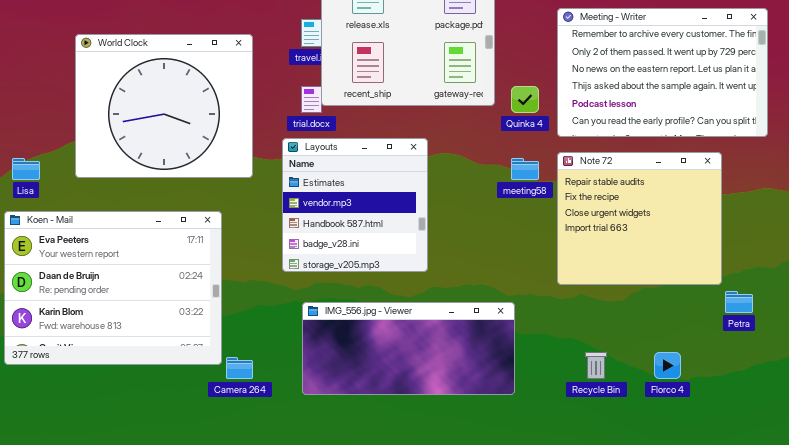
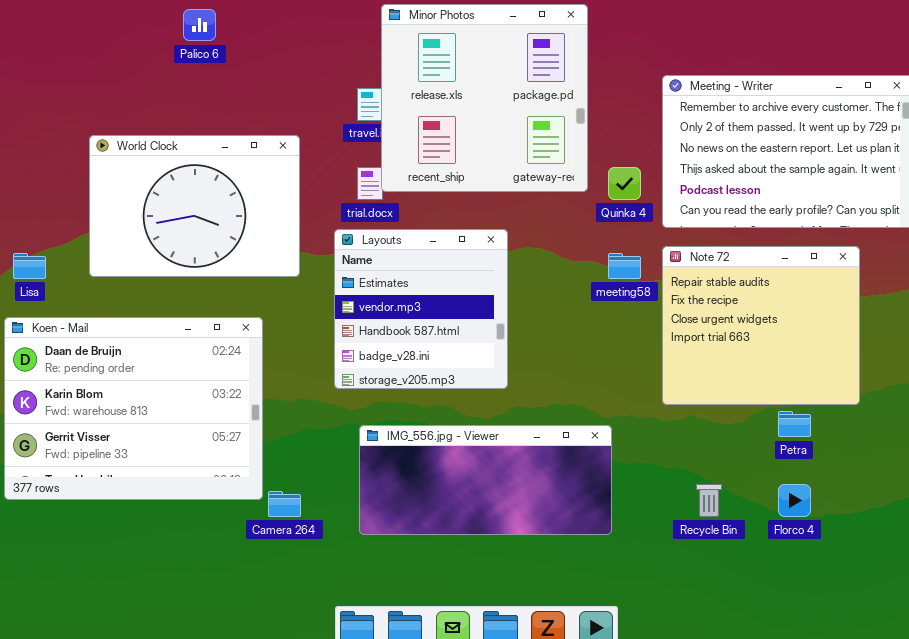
World Clock: [75,34,253,178] -> [89,135,300,277], resized
Koen - Mail: [4,211,222,365] -> [4,317,263,500], scrolled down 1 row
Petra: [725,291,753,313] -> [778,411,811,437], moved

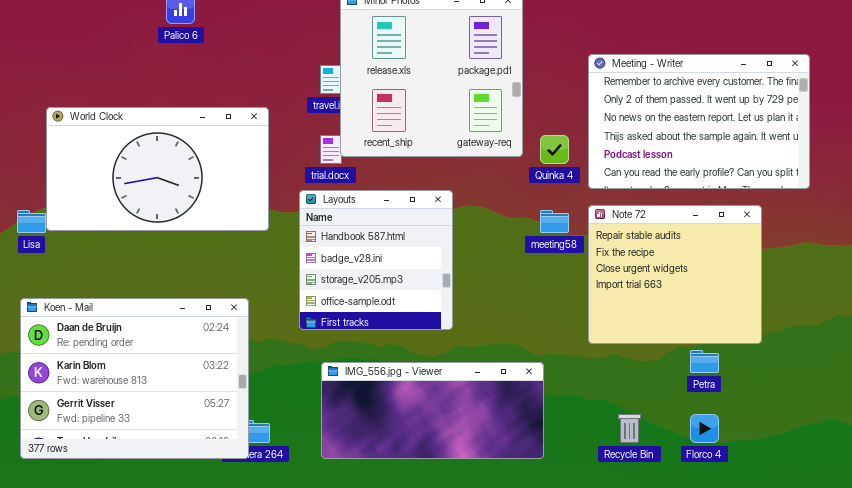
World Clock: [89,135,300,277] -> [46,107,269,231], resized
Layouts: [334,229,508,389] -> [299,190,453,330], scrolled down 2 rows
Koen - Mail: [4,317,263,500] -> [20,298,249,459], moved

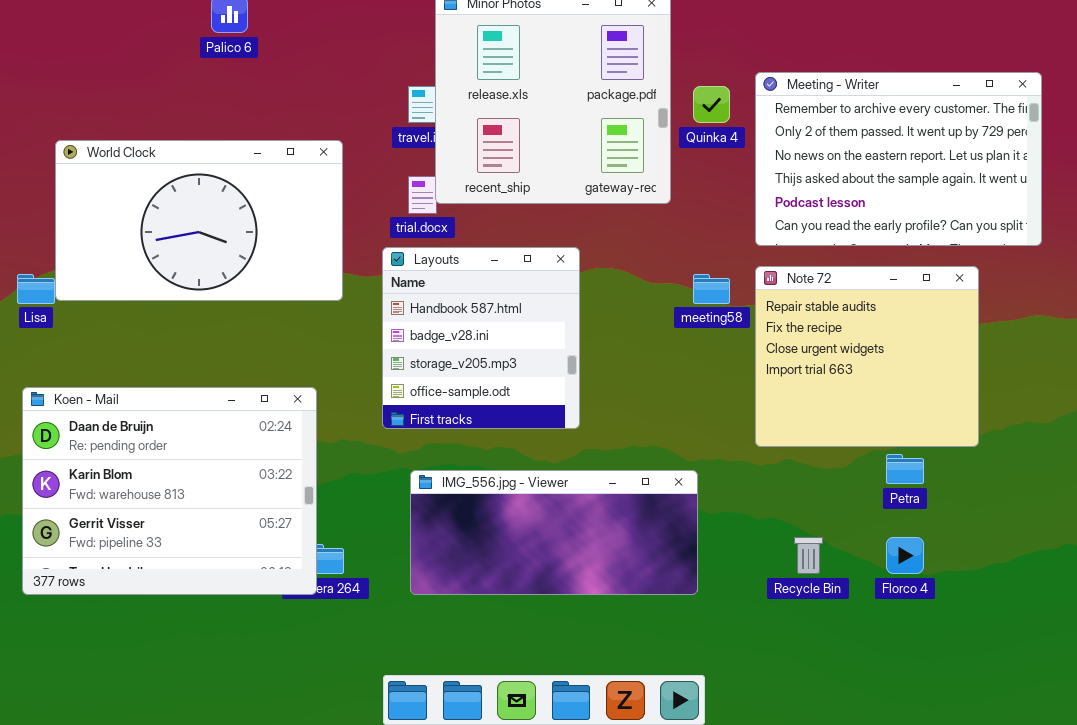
Quinka 4: [540,135,569,164] -> [693,86,730,123], moved

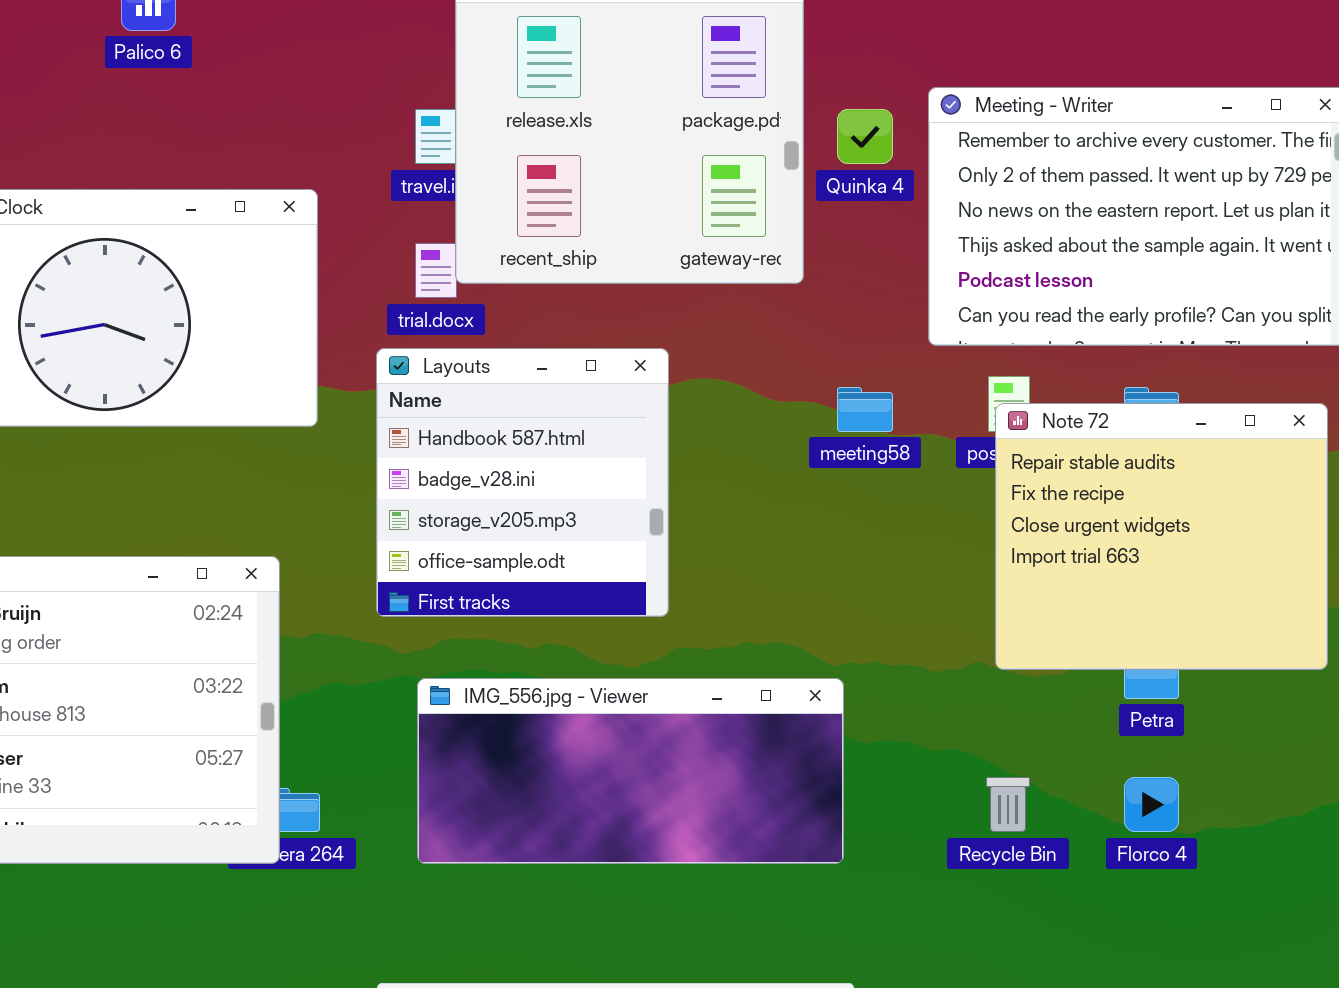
Note 72: [755,266,979,447] -> [995,403,1328,670], moved

